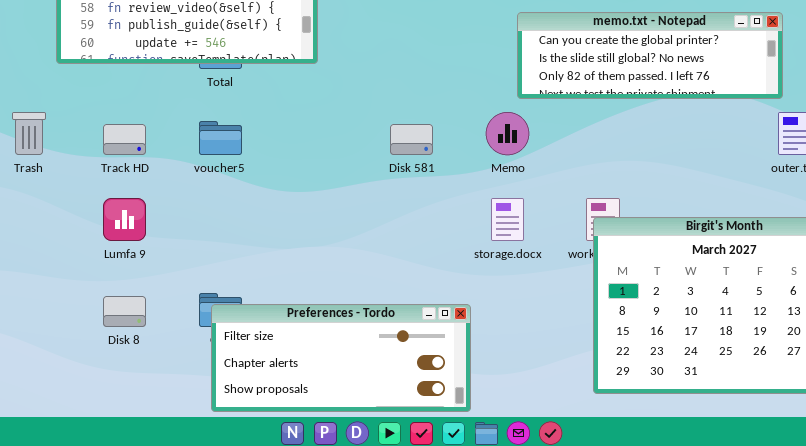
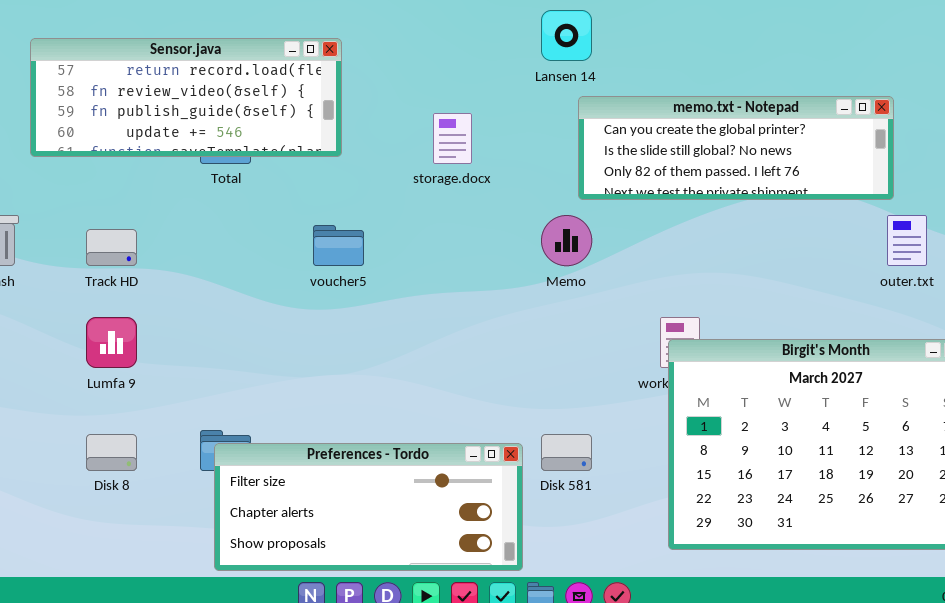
voucher5: [199,121,242,155] -> [313,225,364,266], moved
Disk 581: [390,124,433,155] -> [541,434,592,471], moved
storage.docx: [491,198,524,241] -> [433,113,472,164], moved

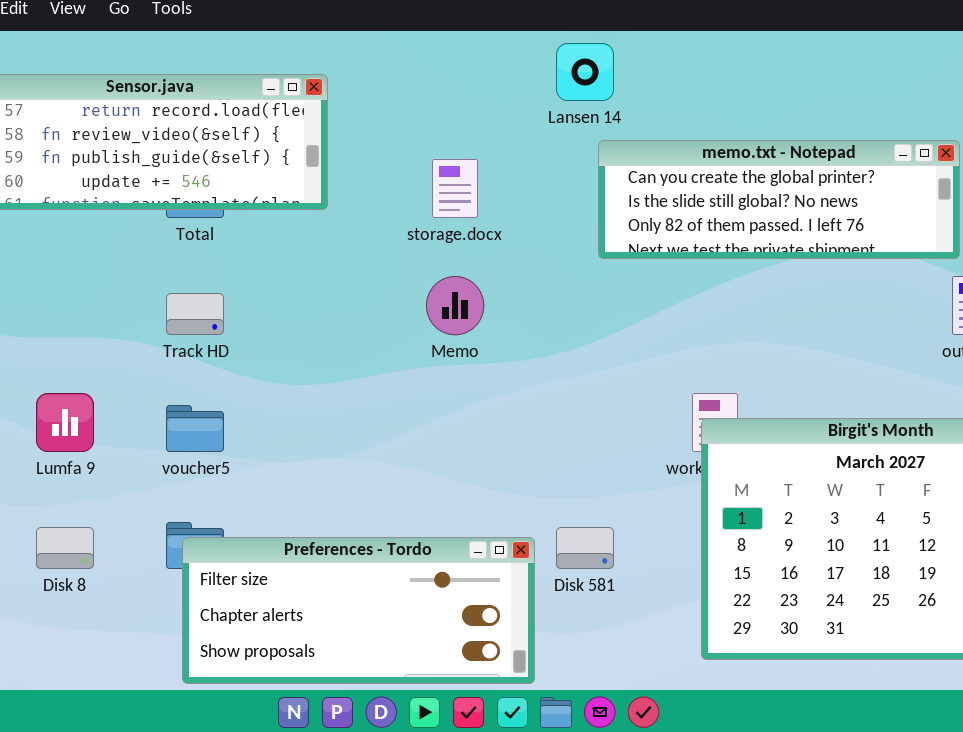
Memo: [541,215,592,266] -> [426,276,484,335], moved
voucher5: [313,225,364,266] -> [166,405,224,452], moved
Track HD: [86,229,137,266] -> [166,293,224,335], moved

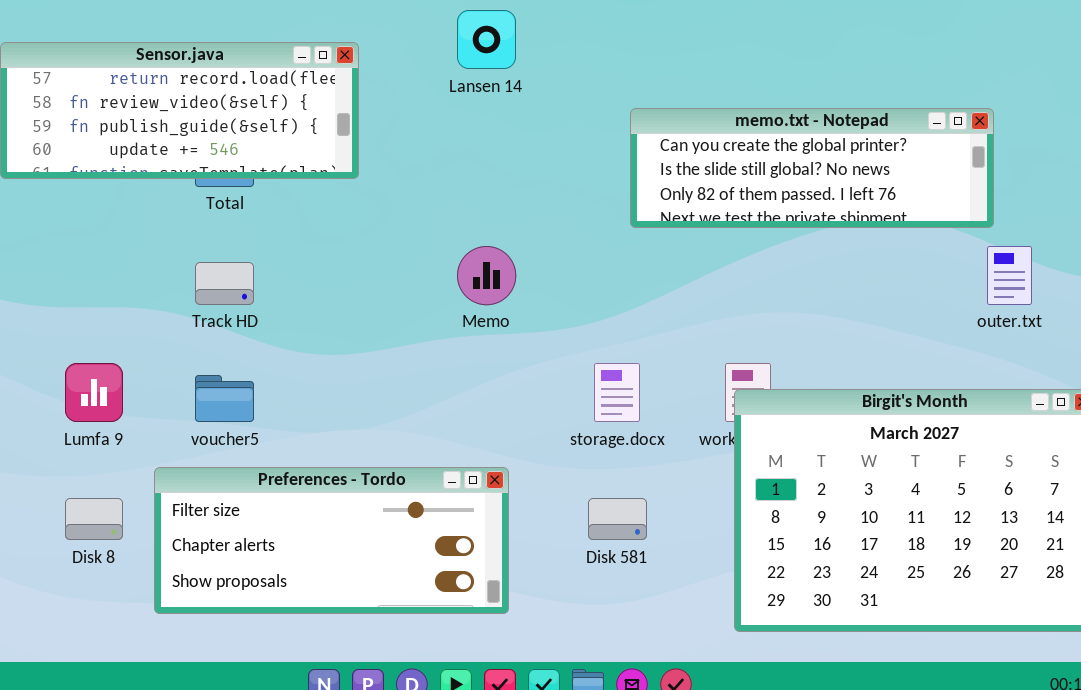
Lansen 14: [556,43,614,101] -> [457,10,516,69], moved
storage.docx: [432,159,478,218] -> [594,363,640,422], moved
Preferences - Tordo: [182,537,535,684] -> [154,467,509,614], moved

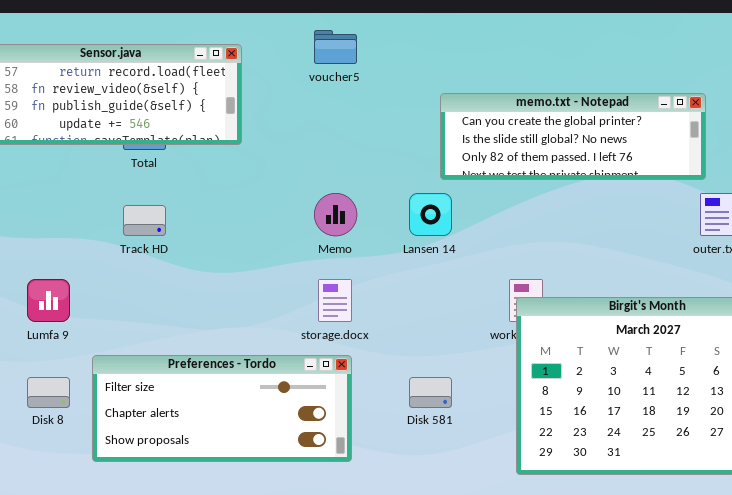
Lansen 14: [457,10,516,69] -> [409,193,452,236], moved
storage.docx: [594,363,640,422] -> [318,279,352,322], moved
voucher5: [195,375,254,422] -> [314,30,357,64], moved

